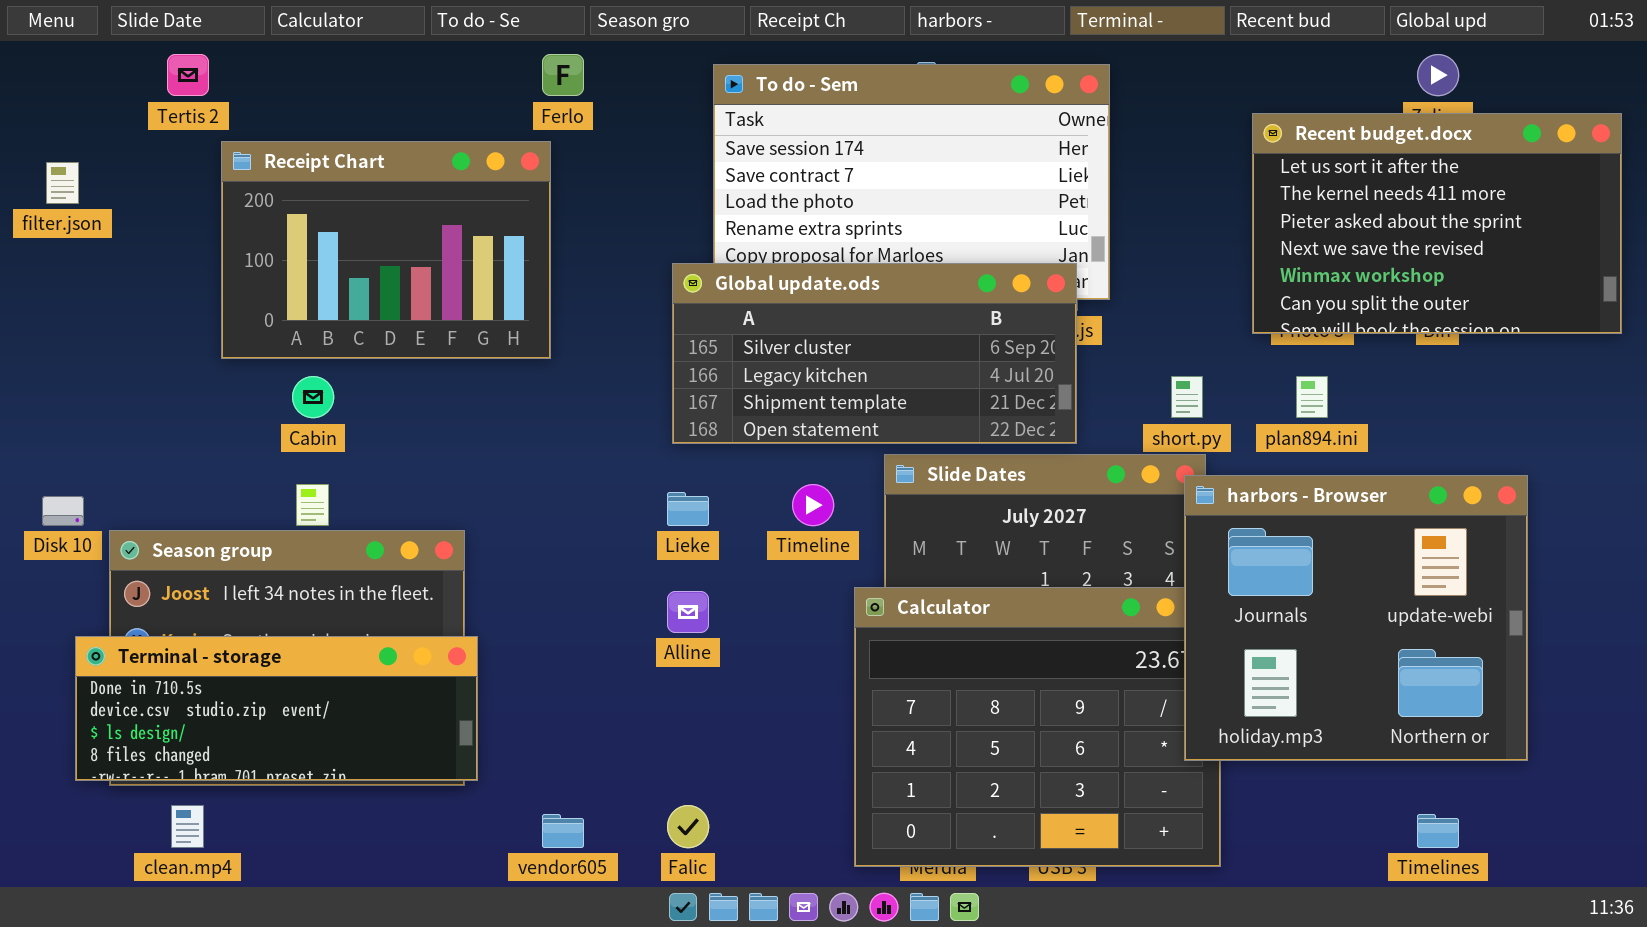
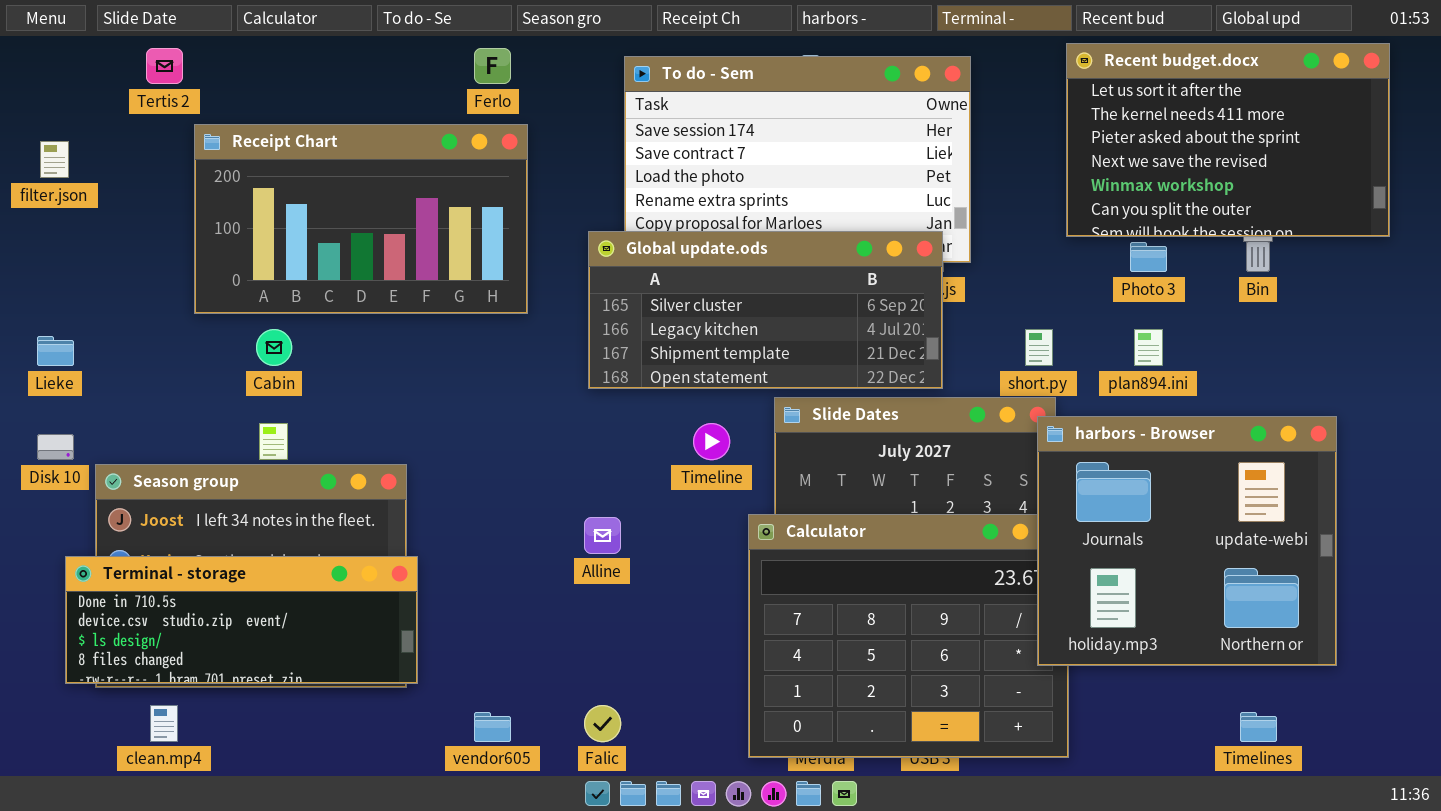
Recent budget.docx: [1252,113,1622,334] -> [1066,43,1390,237], moved
Receipt Chart: [221,141,551,359] -> [194,124,528,314], resized
Lieke: [667,492,709,526] -> [37,336,74,366], moved

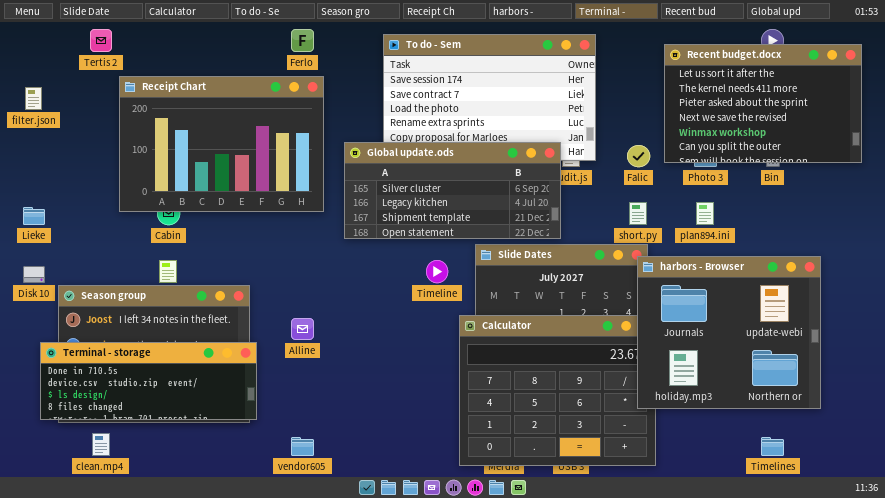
Recent budget.docx: [1066,43,1390,237] -> [664,44,862,163], moved
Receipt Chart: [194,124,528,314] -> [119,76,324,212], resized
Global update.ods: [588,231,943,389] -> [344,142,561,239], moved
Alline: [584,517,621,554] -> [291,318,314,340], moved
Falic: [584,705,621,742] -> [627,145,650,167], moved

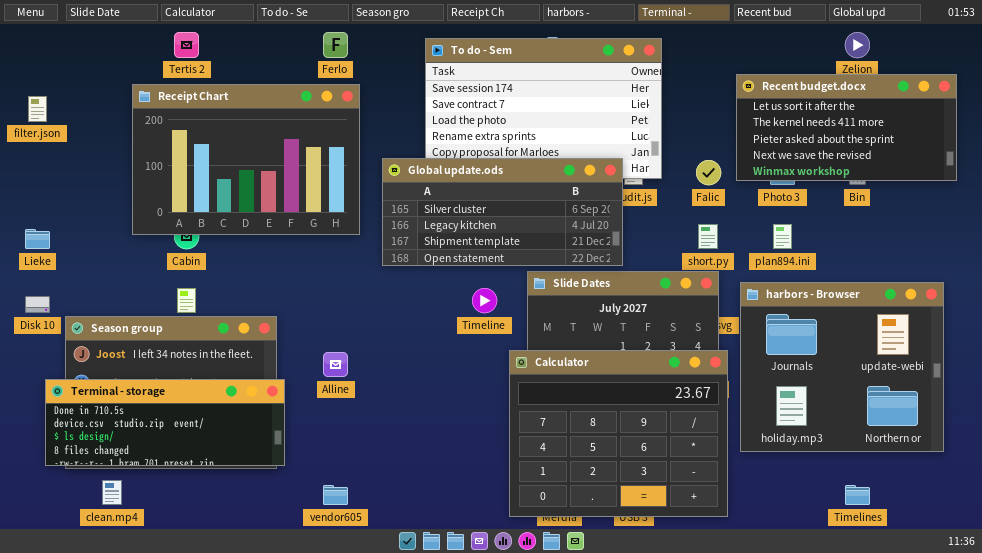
Tertis 2: [90,29,112,52] -> [174,32,199,58], moved
Recent budget.docx: [664,44,862,163] -> [736,74,957,181], resized
harbors - Browser: [637,256,821,409] -> [740,282,944,452], moved

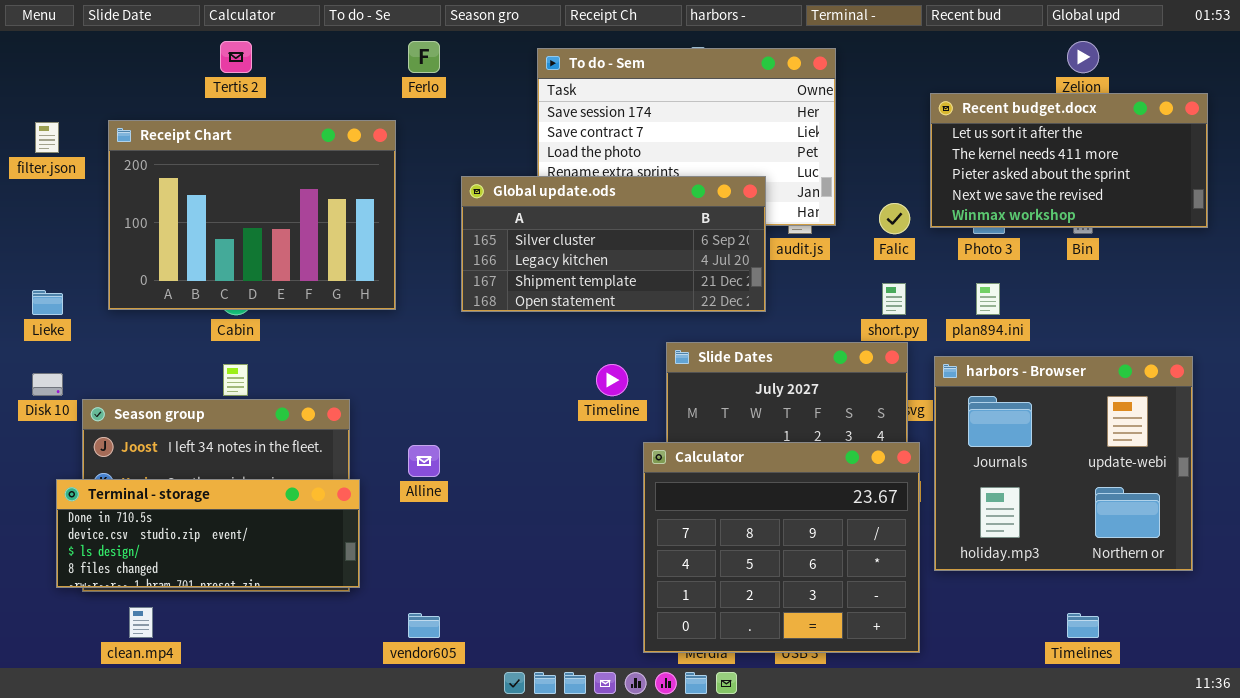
Receipt Chart: [132,84,360,235] -> [108,120,396,310], moved
Global update.ods: [382,158,623,266] -> [461,176,766,312], moved

